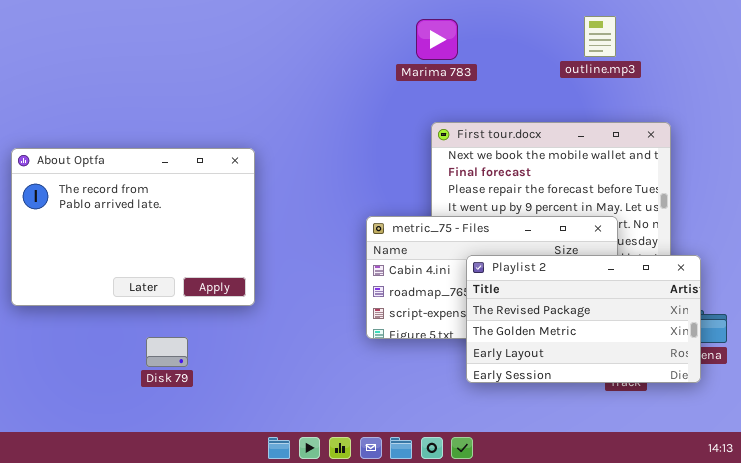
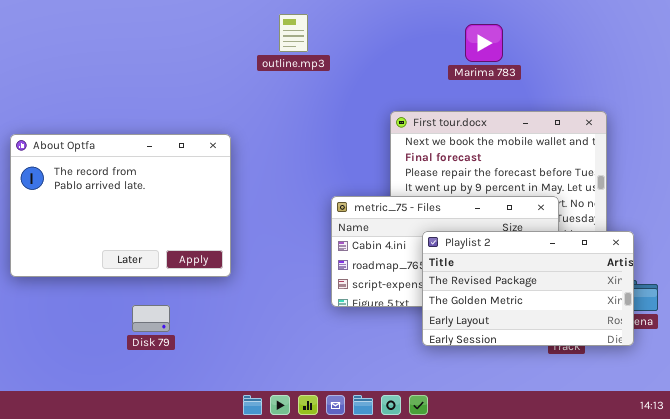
outline.mp3: [584,16,616,57] -> [279,14,308,52], moved
Marima 783: [416,19,458,60] -> [465,24,503,62], moved

